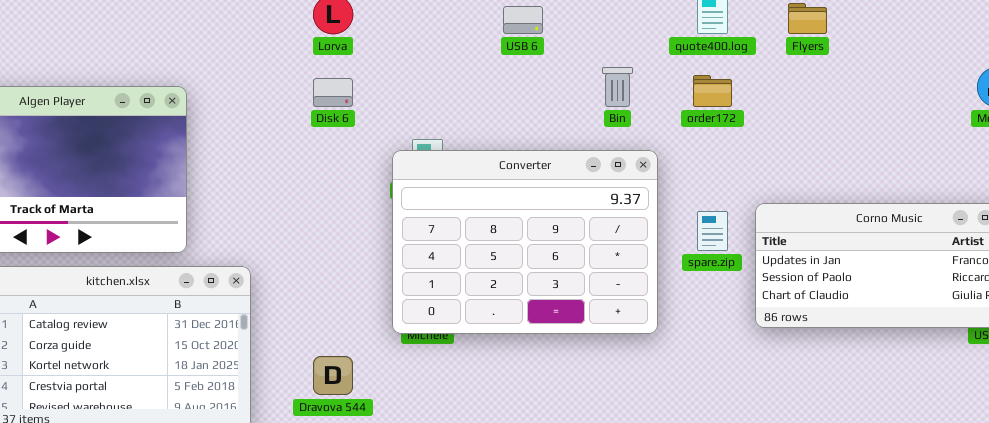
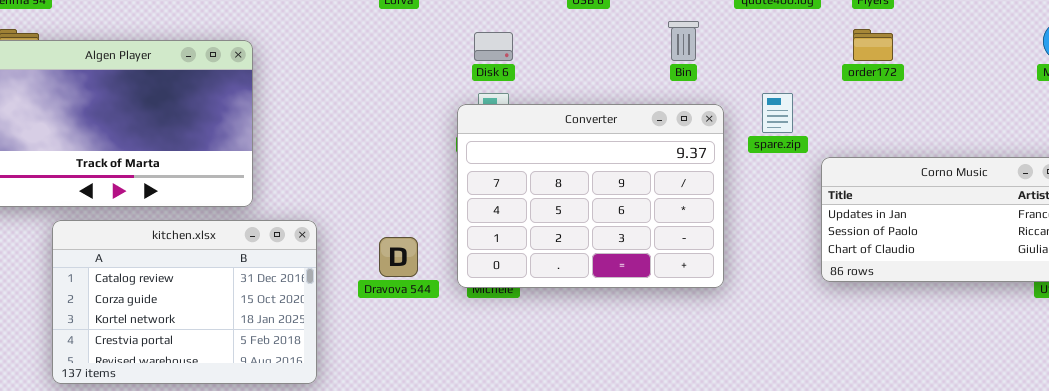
order172: [693,75,732,107] -> [853,29,893,61], moved
Disk 6: [313,78,353,107] -> [474,32,513,61], moved
spare.zip: [697,211,728,251] -> [762,93,793,133], moved
Dravova 544: [313,356,353,395] -> [379,237,418,277], moved

